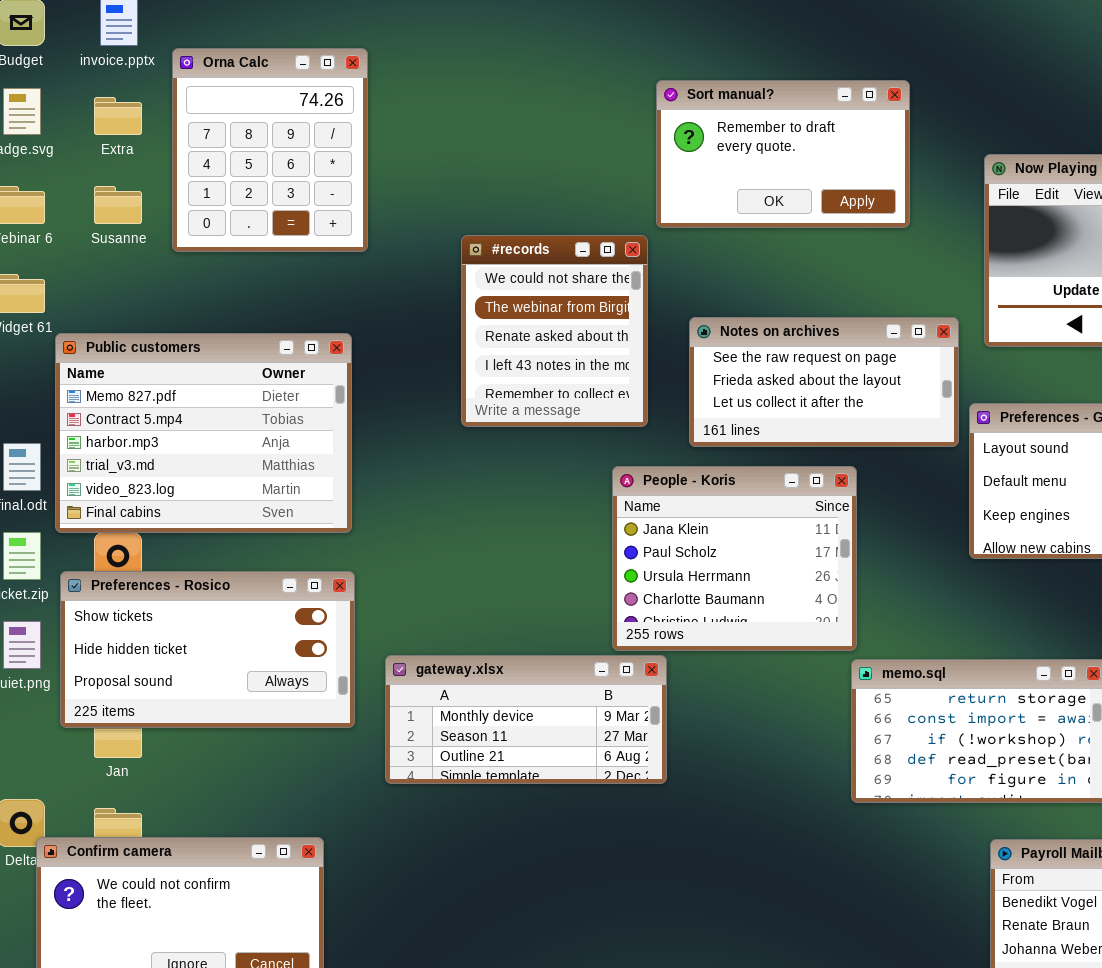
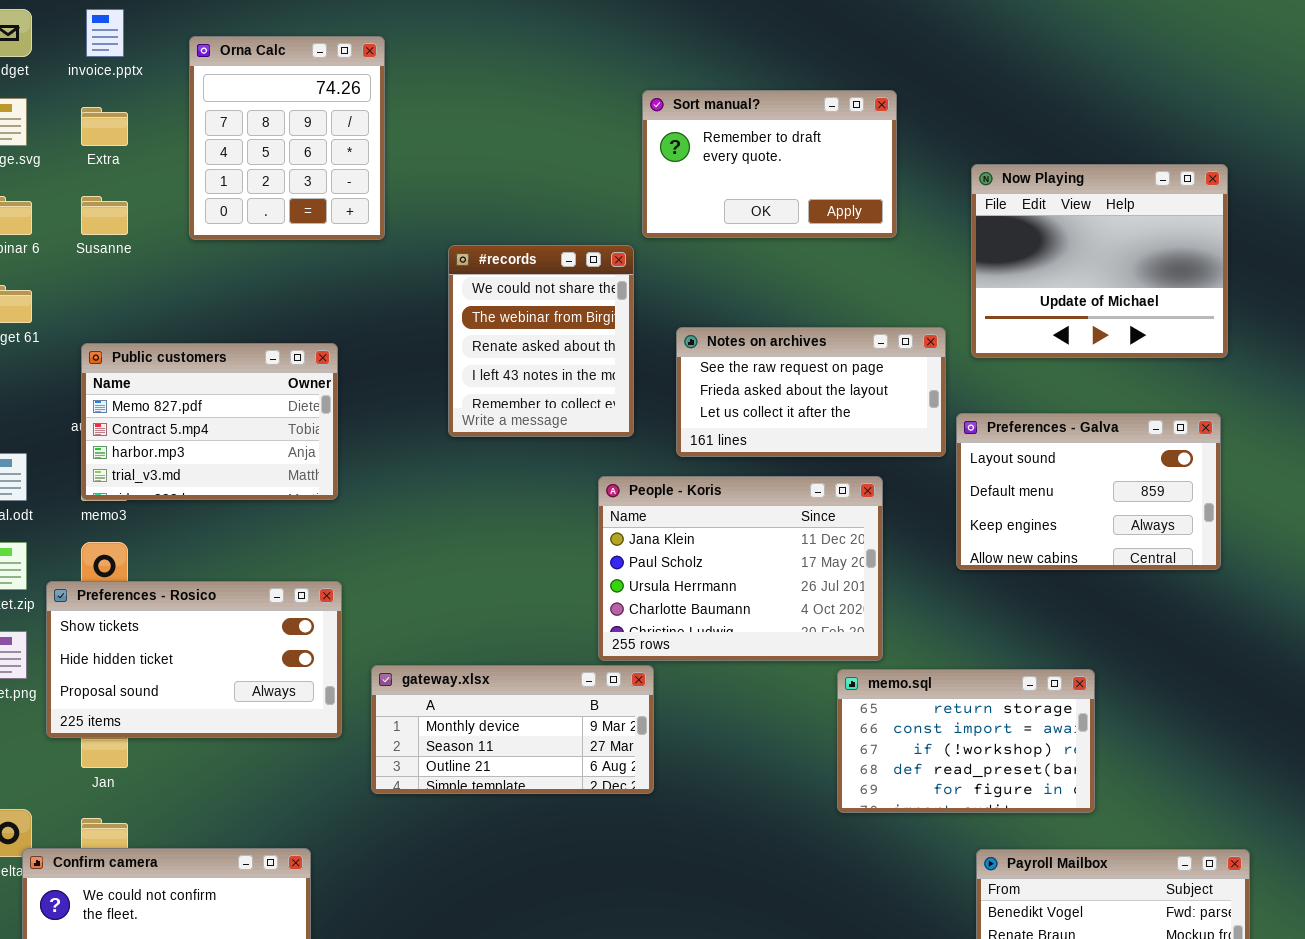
Orna Calc: [172,48,368,252] -> [189,36,385,240], moved
Public customers: [55,333,352,533] -> [81,343,338,500], resized
People - Koris: [612,466,857,651] -> [598,476,883,661], resized

